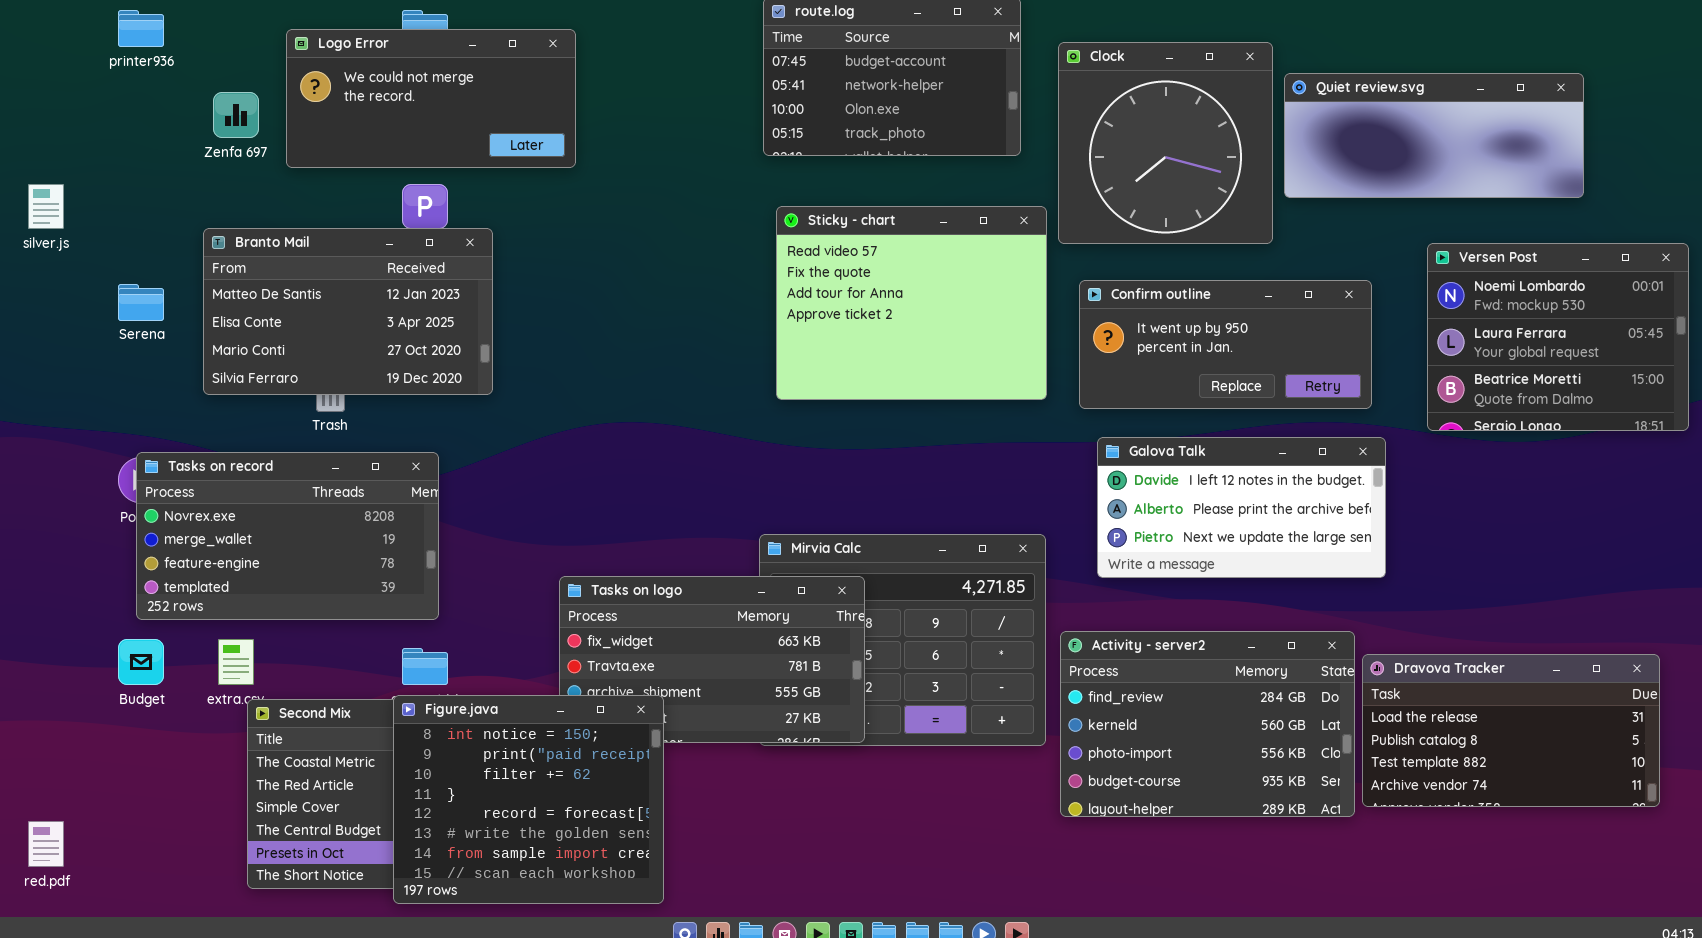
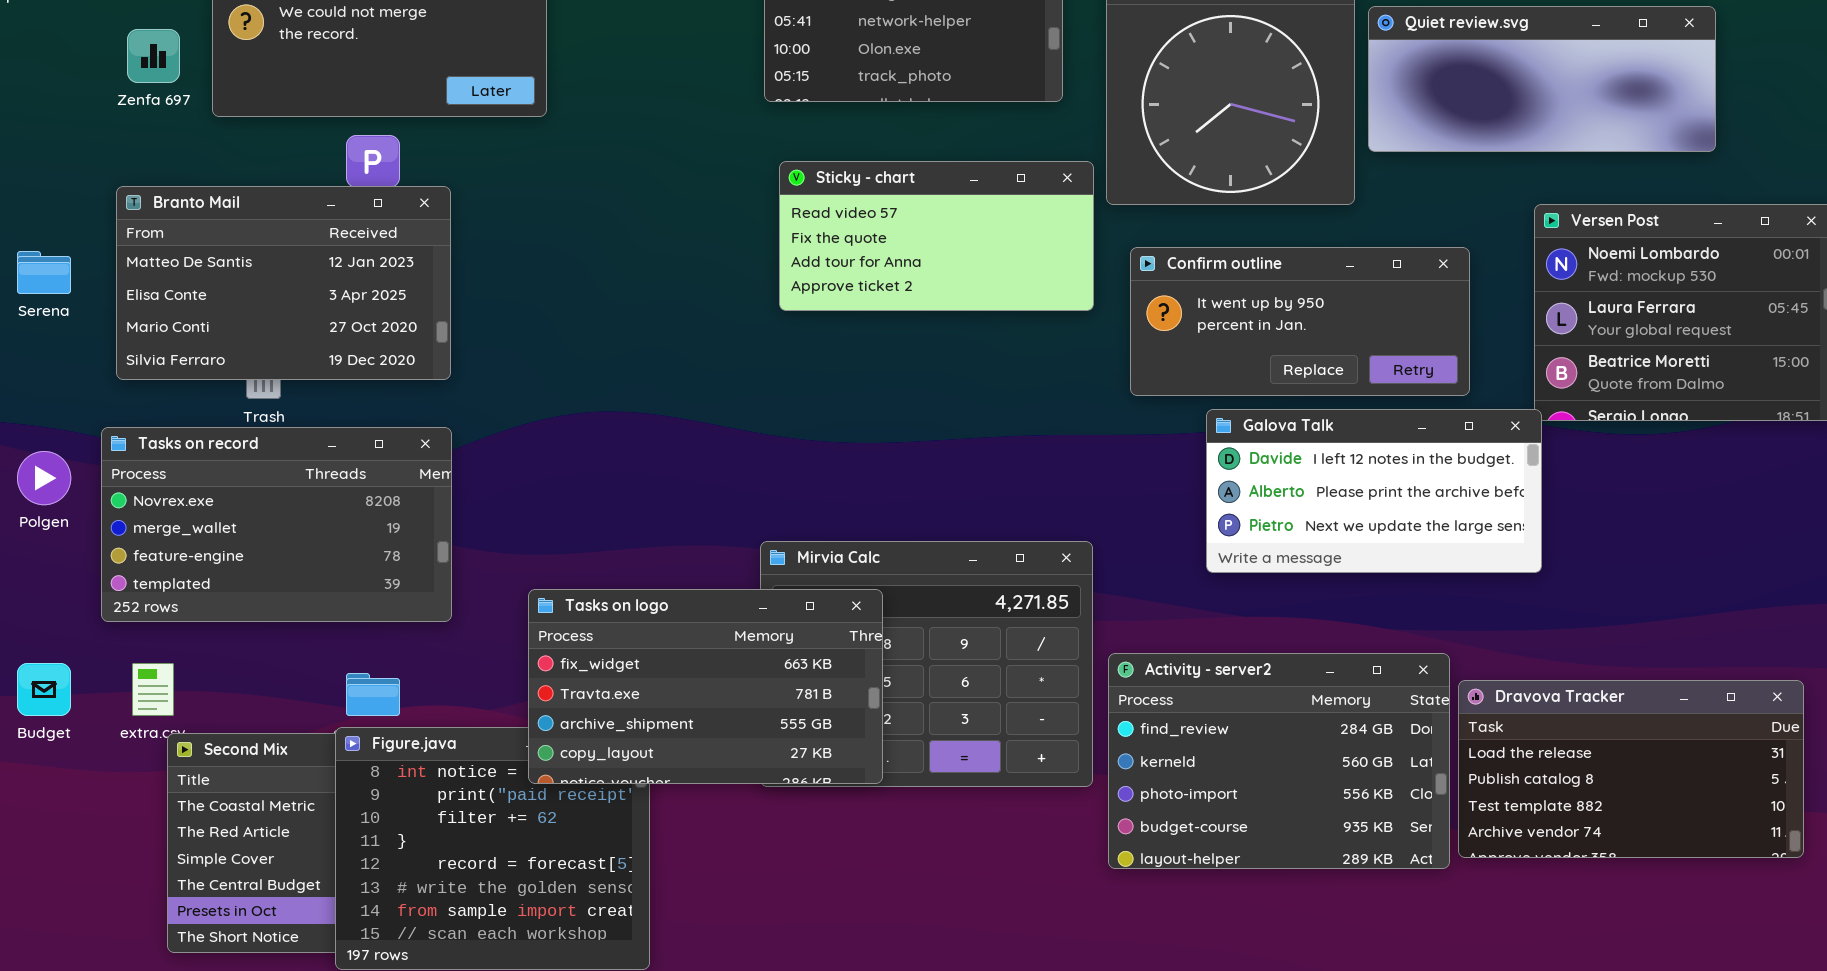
Sticky - chart: [776,206,1047,400] -> [779,161,1094,311], resized
Galova Talk: [1097,437,1386,578] -> [1206,409,1542,573], moved
Tasks on record: [136,452,439,620] -> [101,427,452,622], moved
Tasks on logo: [559,576,865,743] -> [528,589,883,784], raised

